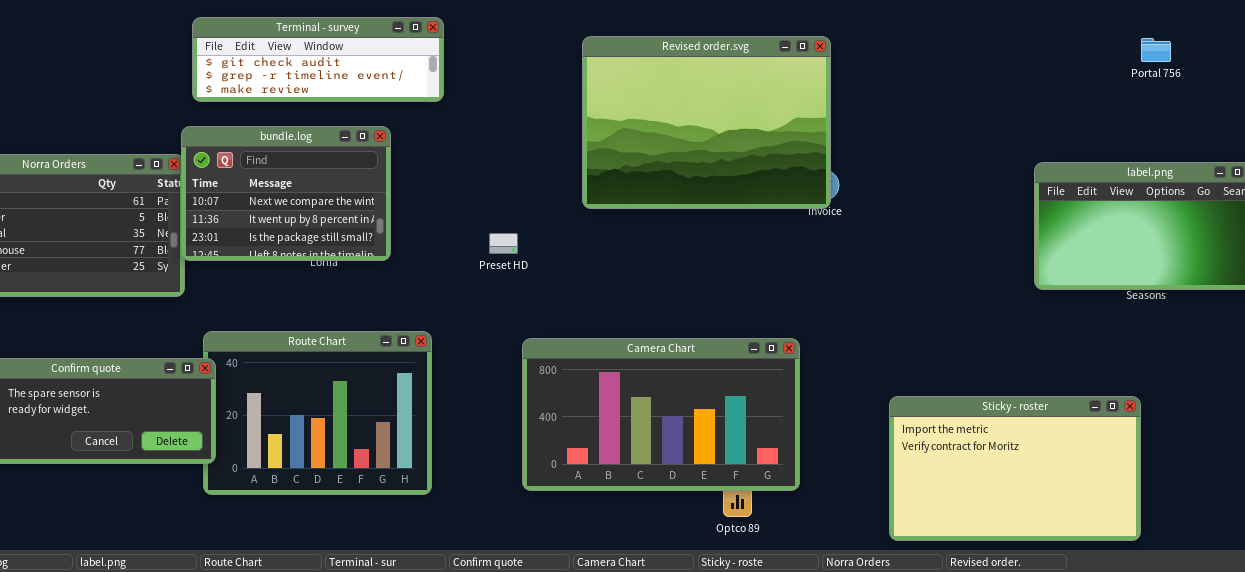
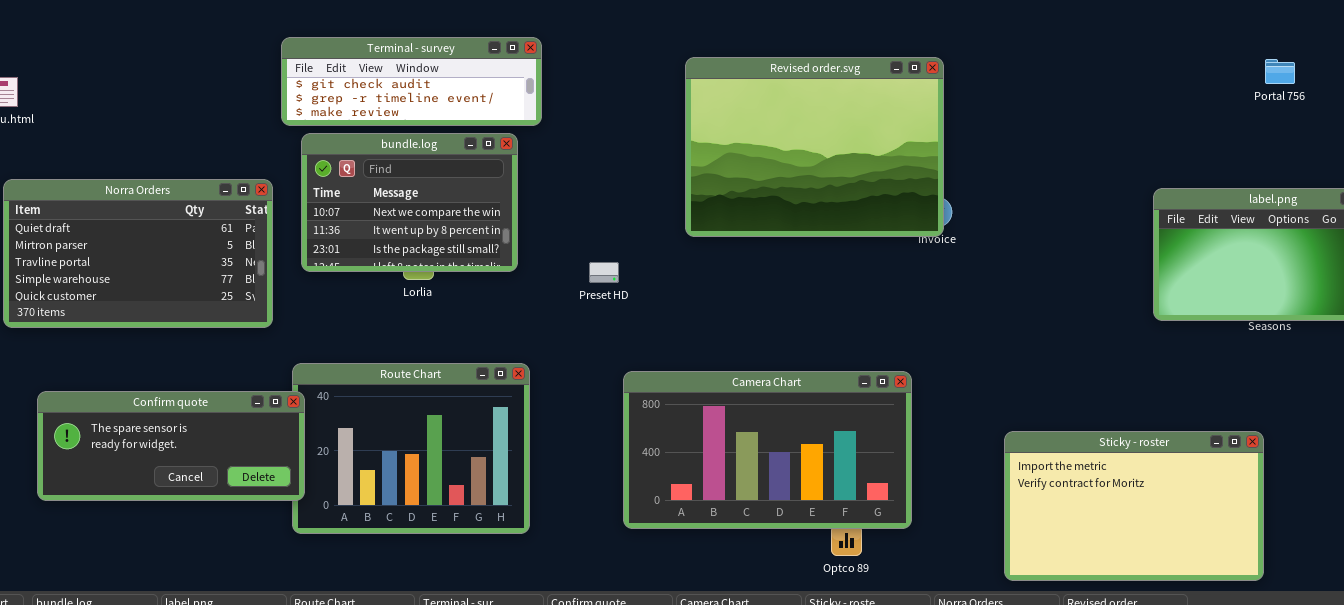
bundle.log: [181,126,391,261] -> [301,133,518,272], moved

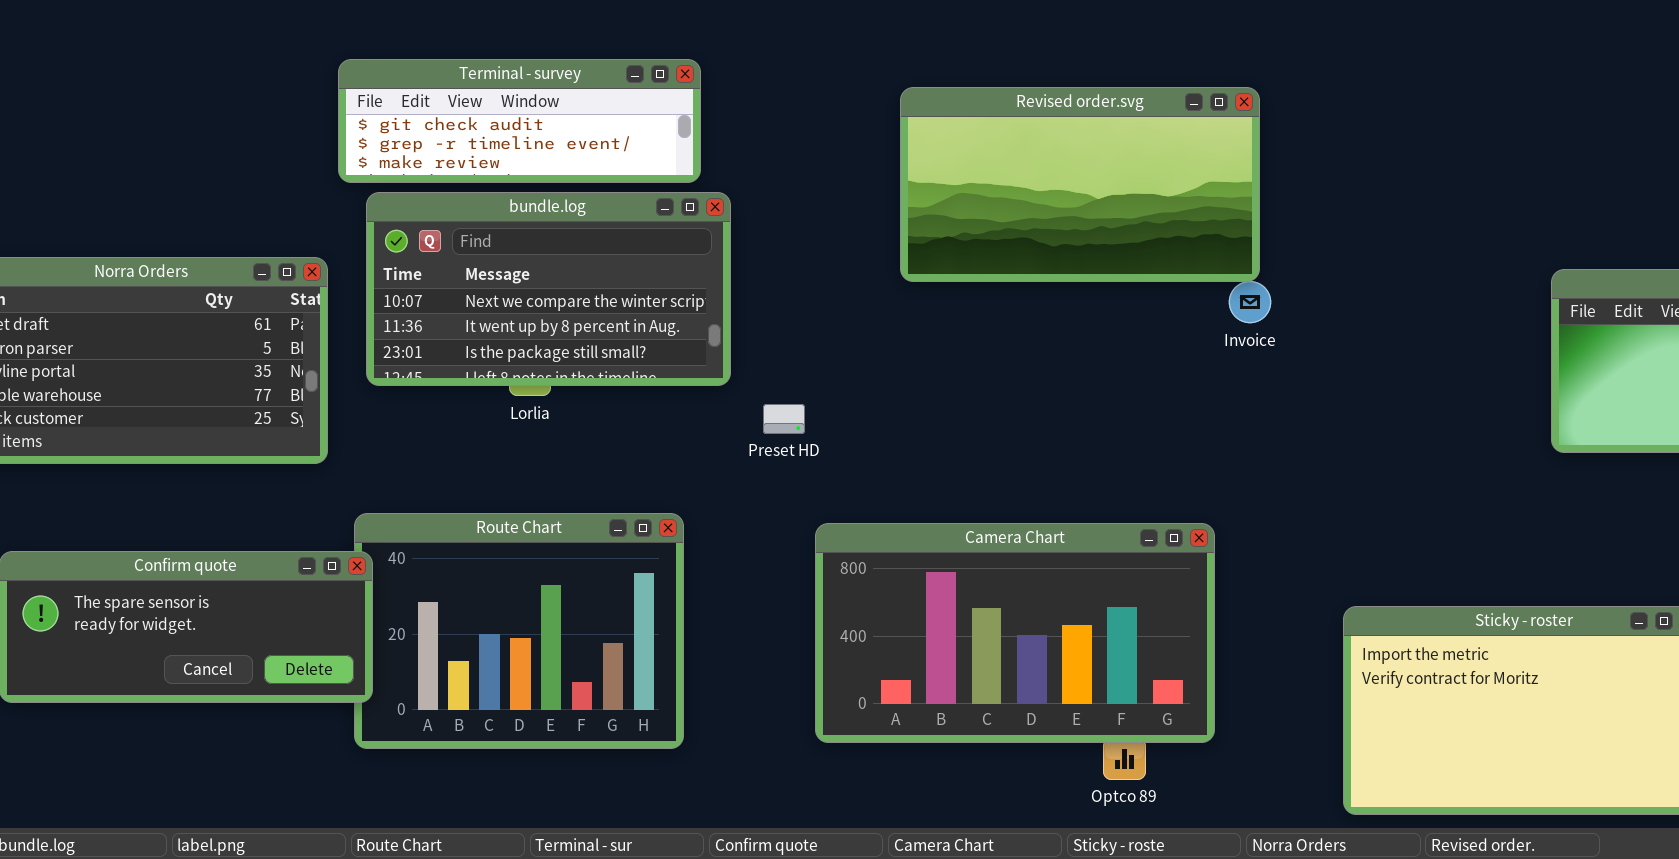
Revised order.svg: [685,57,944,237] -> [900,87,1260,282], resized
bundle.log: [301,133,518,272] -> [366,192,731,386], resized
Preset HD: [589,262,619,283] -> [763,404,805,434], moved

